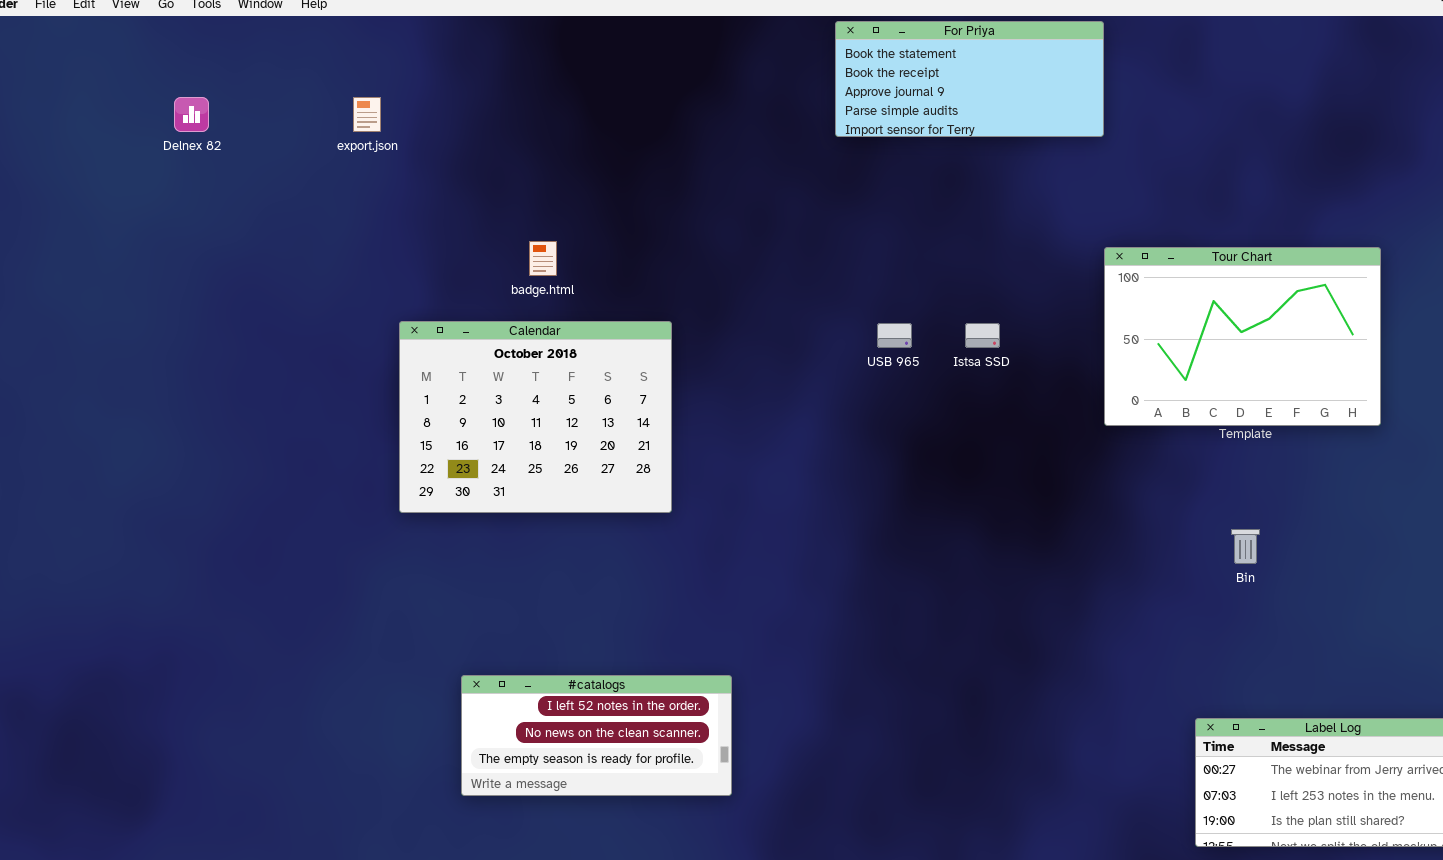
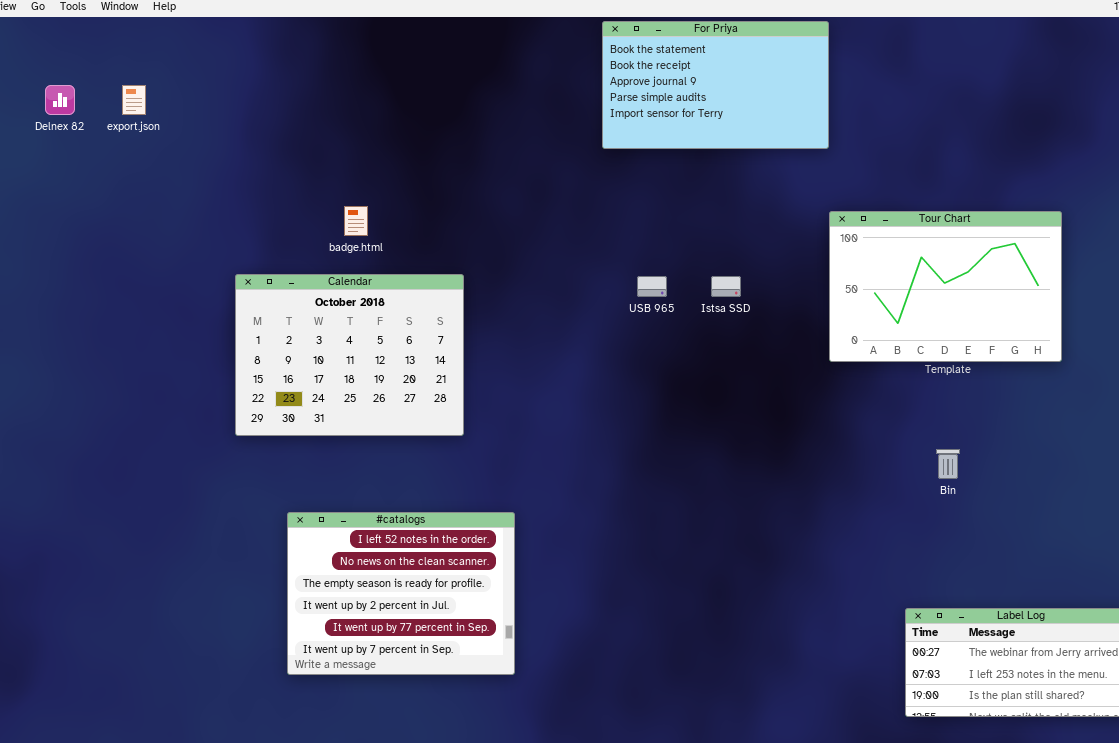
For Priya: [835,21,1104,137] -> [602,21,829,149], resized
export.json: [353,97,381,132] -> [122,85,146,115], moved
#catalogs: [461,675,732,796] -> [287,512,515,675], resized

